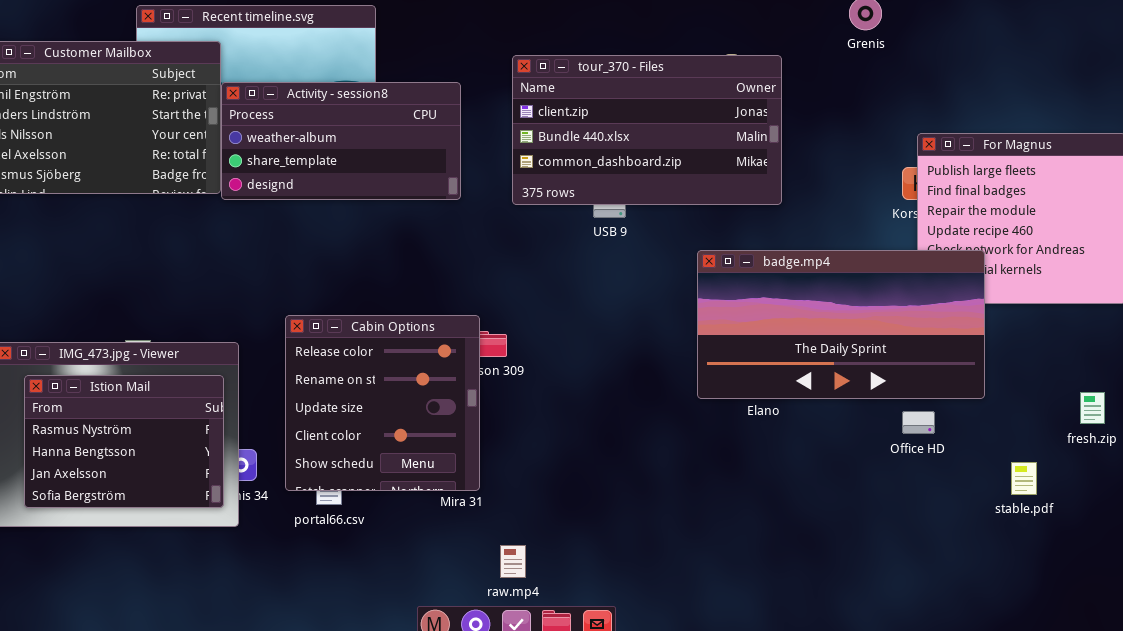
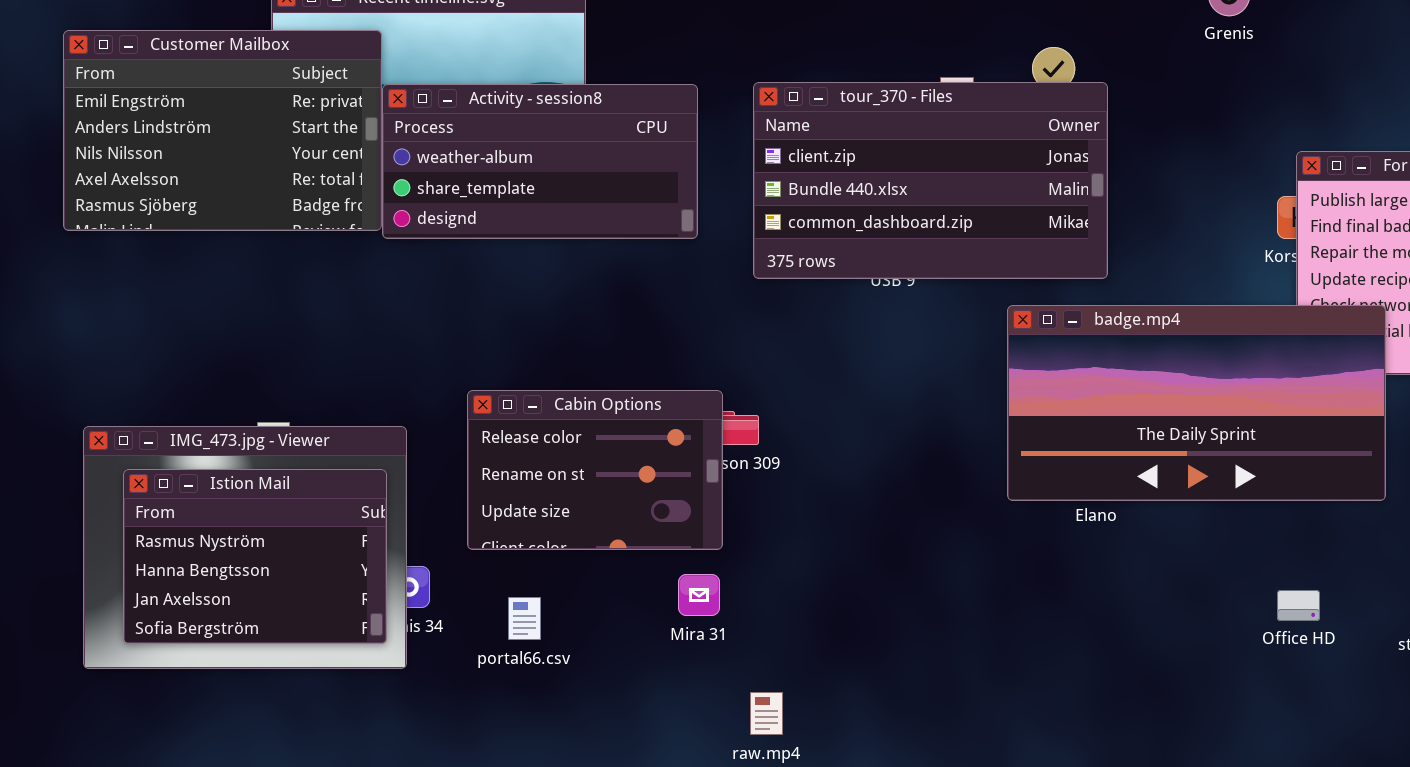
tour_370 - Files: [512,55,782,205] -> [753,82,1108,279], moved
Cabin Options: [285,315,480,491] -> [467,390,723,550], resized
Office HD: [902,411,935,434] -> [1277,590,1320,621], moved

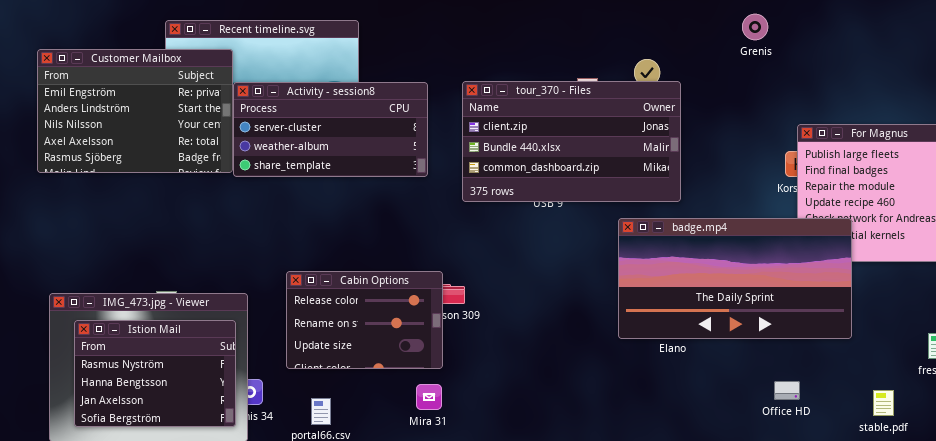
Activity - session8: [382,84,698,239] -> [233,82,428,177], scrolled up 1 row
Office HD: [1277,590,1320,621] -> [774,381,800,400], moved

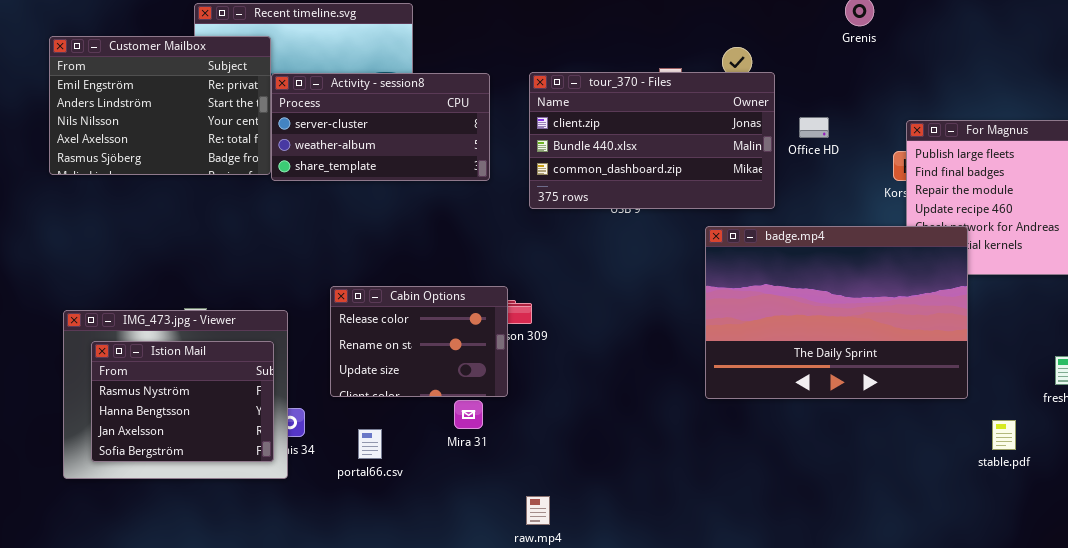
badge.mp4: [618,218,852,339] -> [705,226,968,399], resized
Office HD: [774,381,800,400] -> [799,117,829,138], moved
Mira 31: [416,384,442,410] -> [454,400,483,429], moved

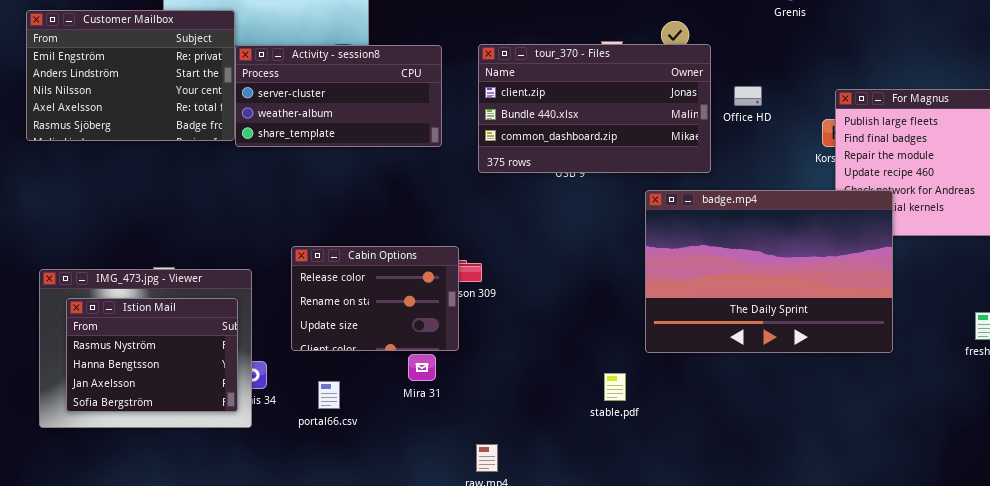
stable.pdf: [992,420,1016,450] -> [604,373,626,401], moved

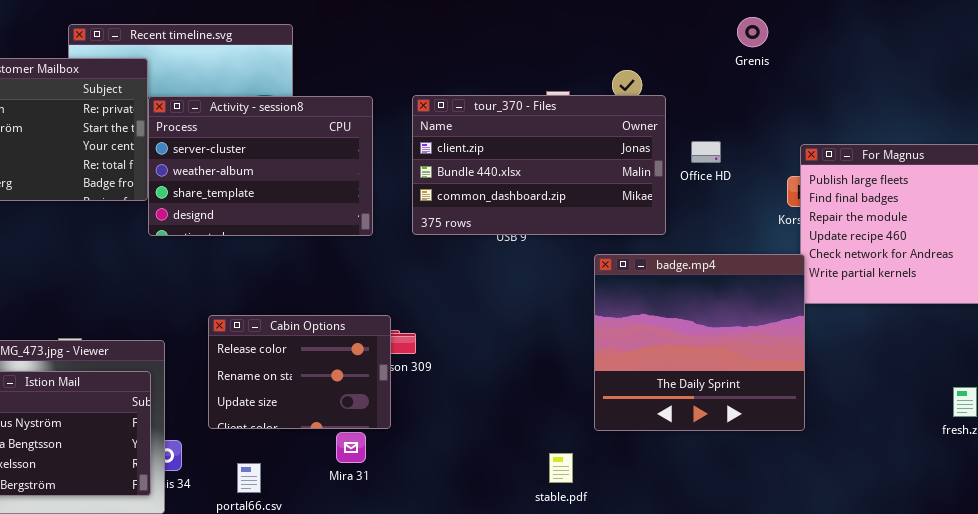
Activity - session8: [235,45,442,147] -> [148,96,373,236], resized
badge.mp4: [645,190,893,353] -> [594,254,805,431], resized

